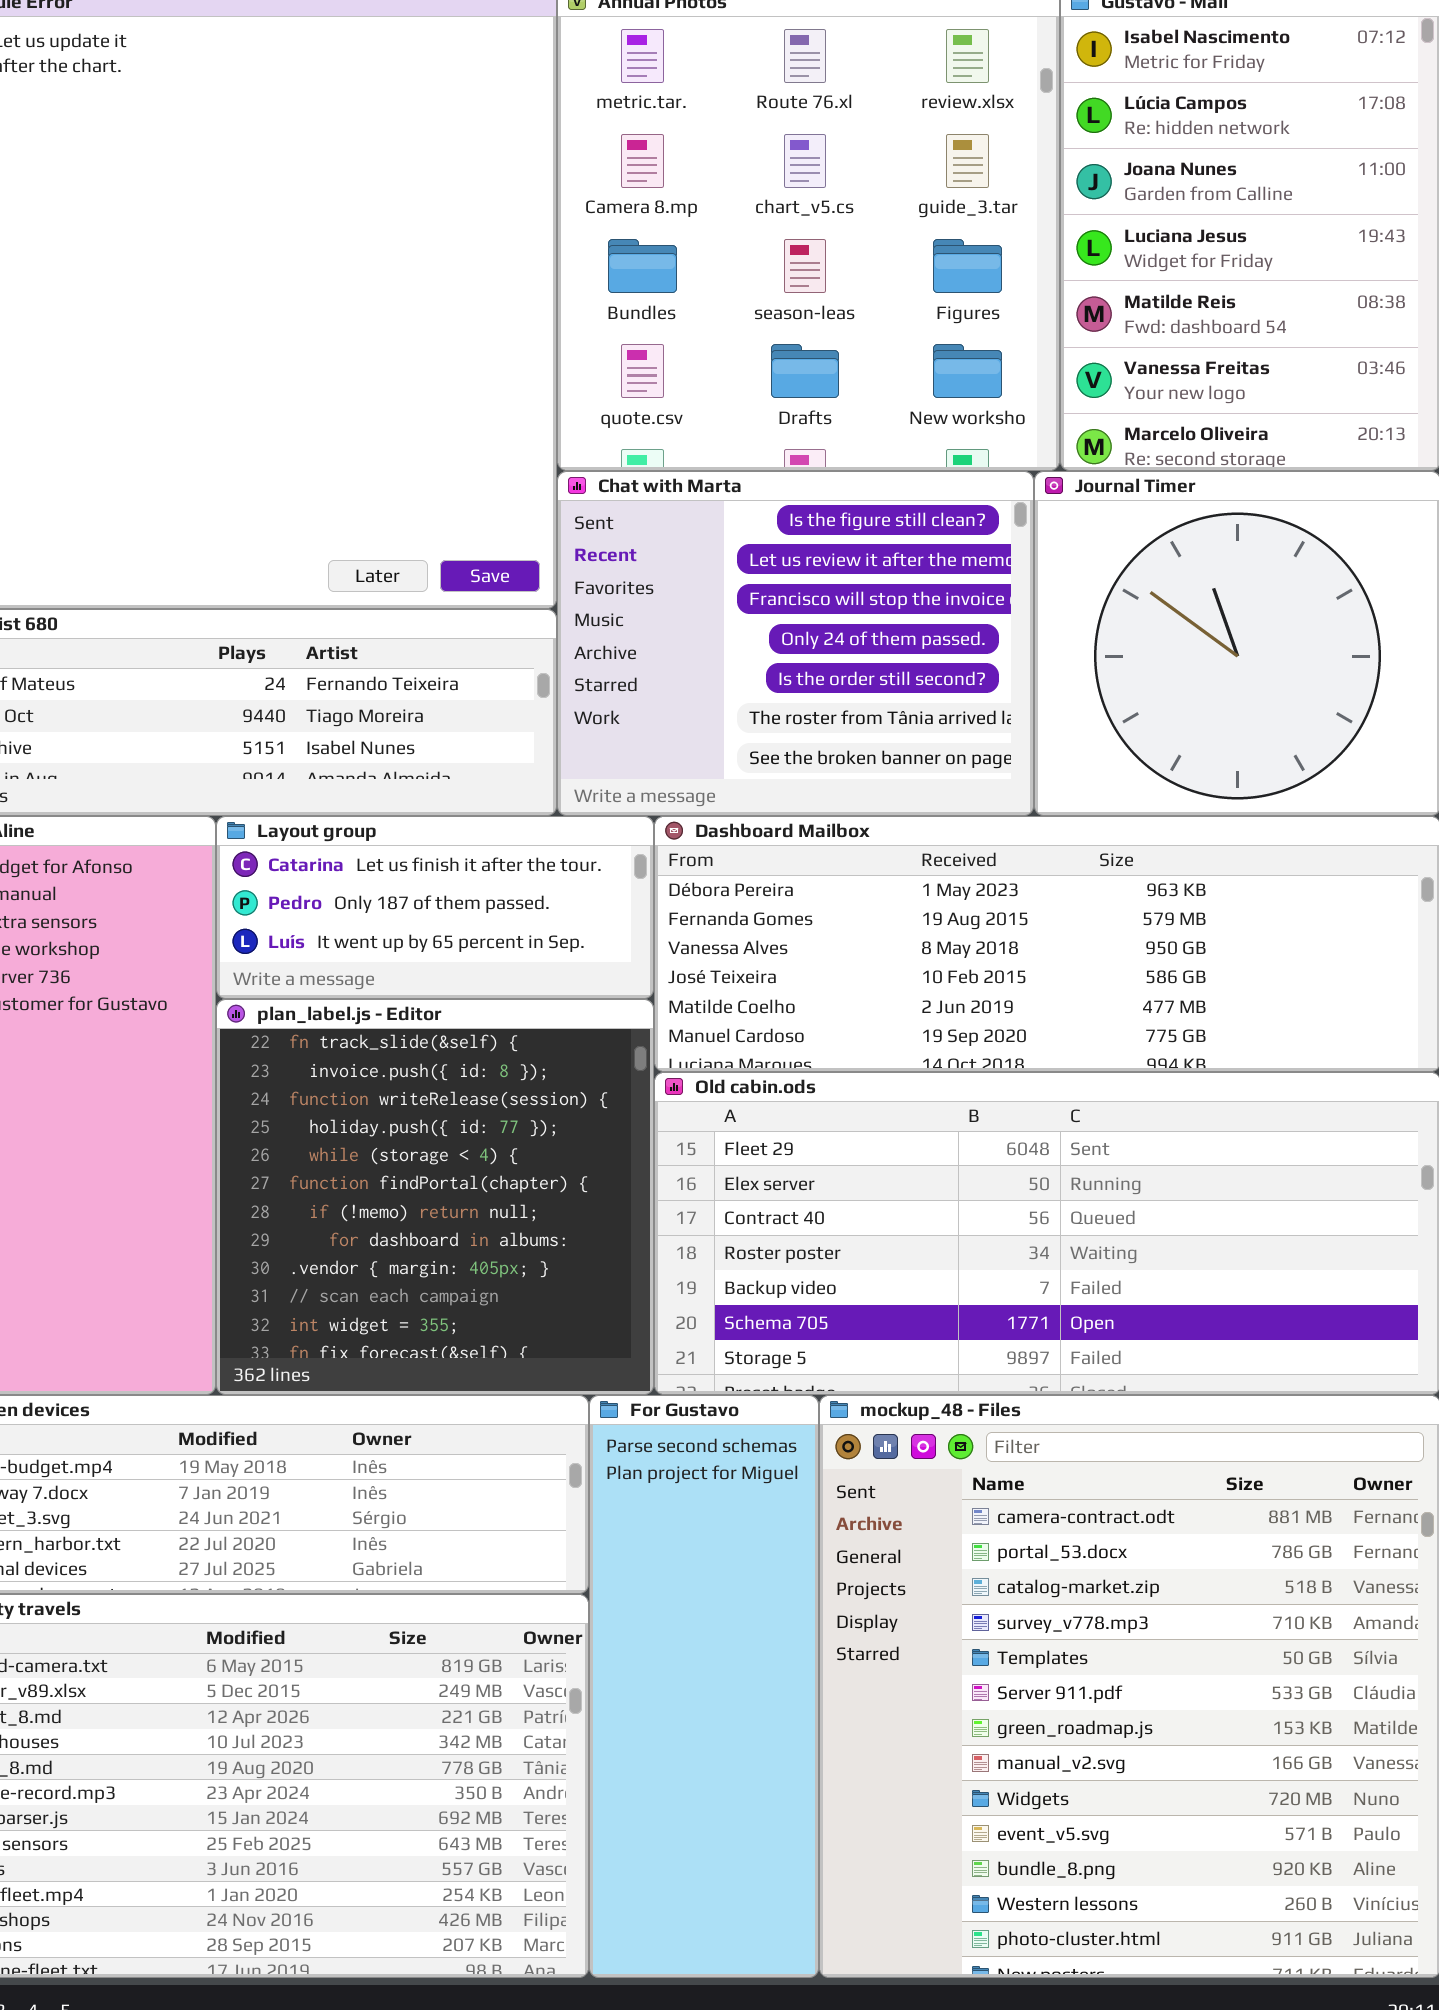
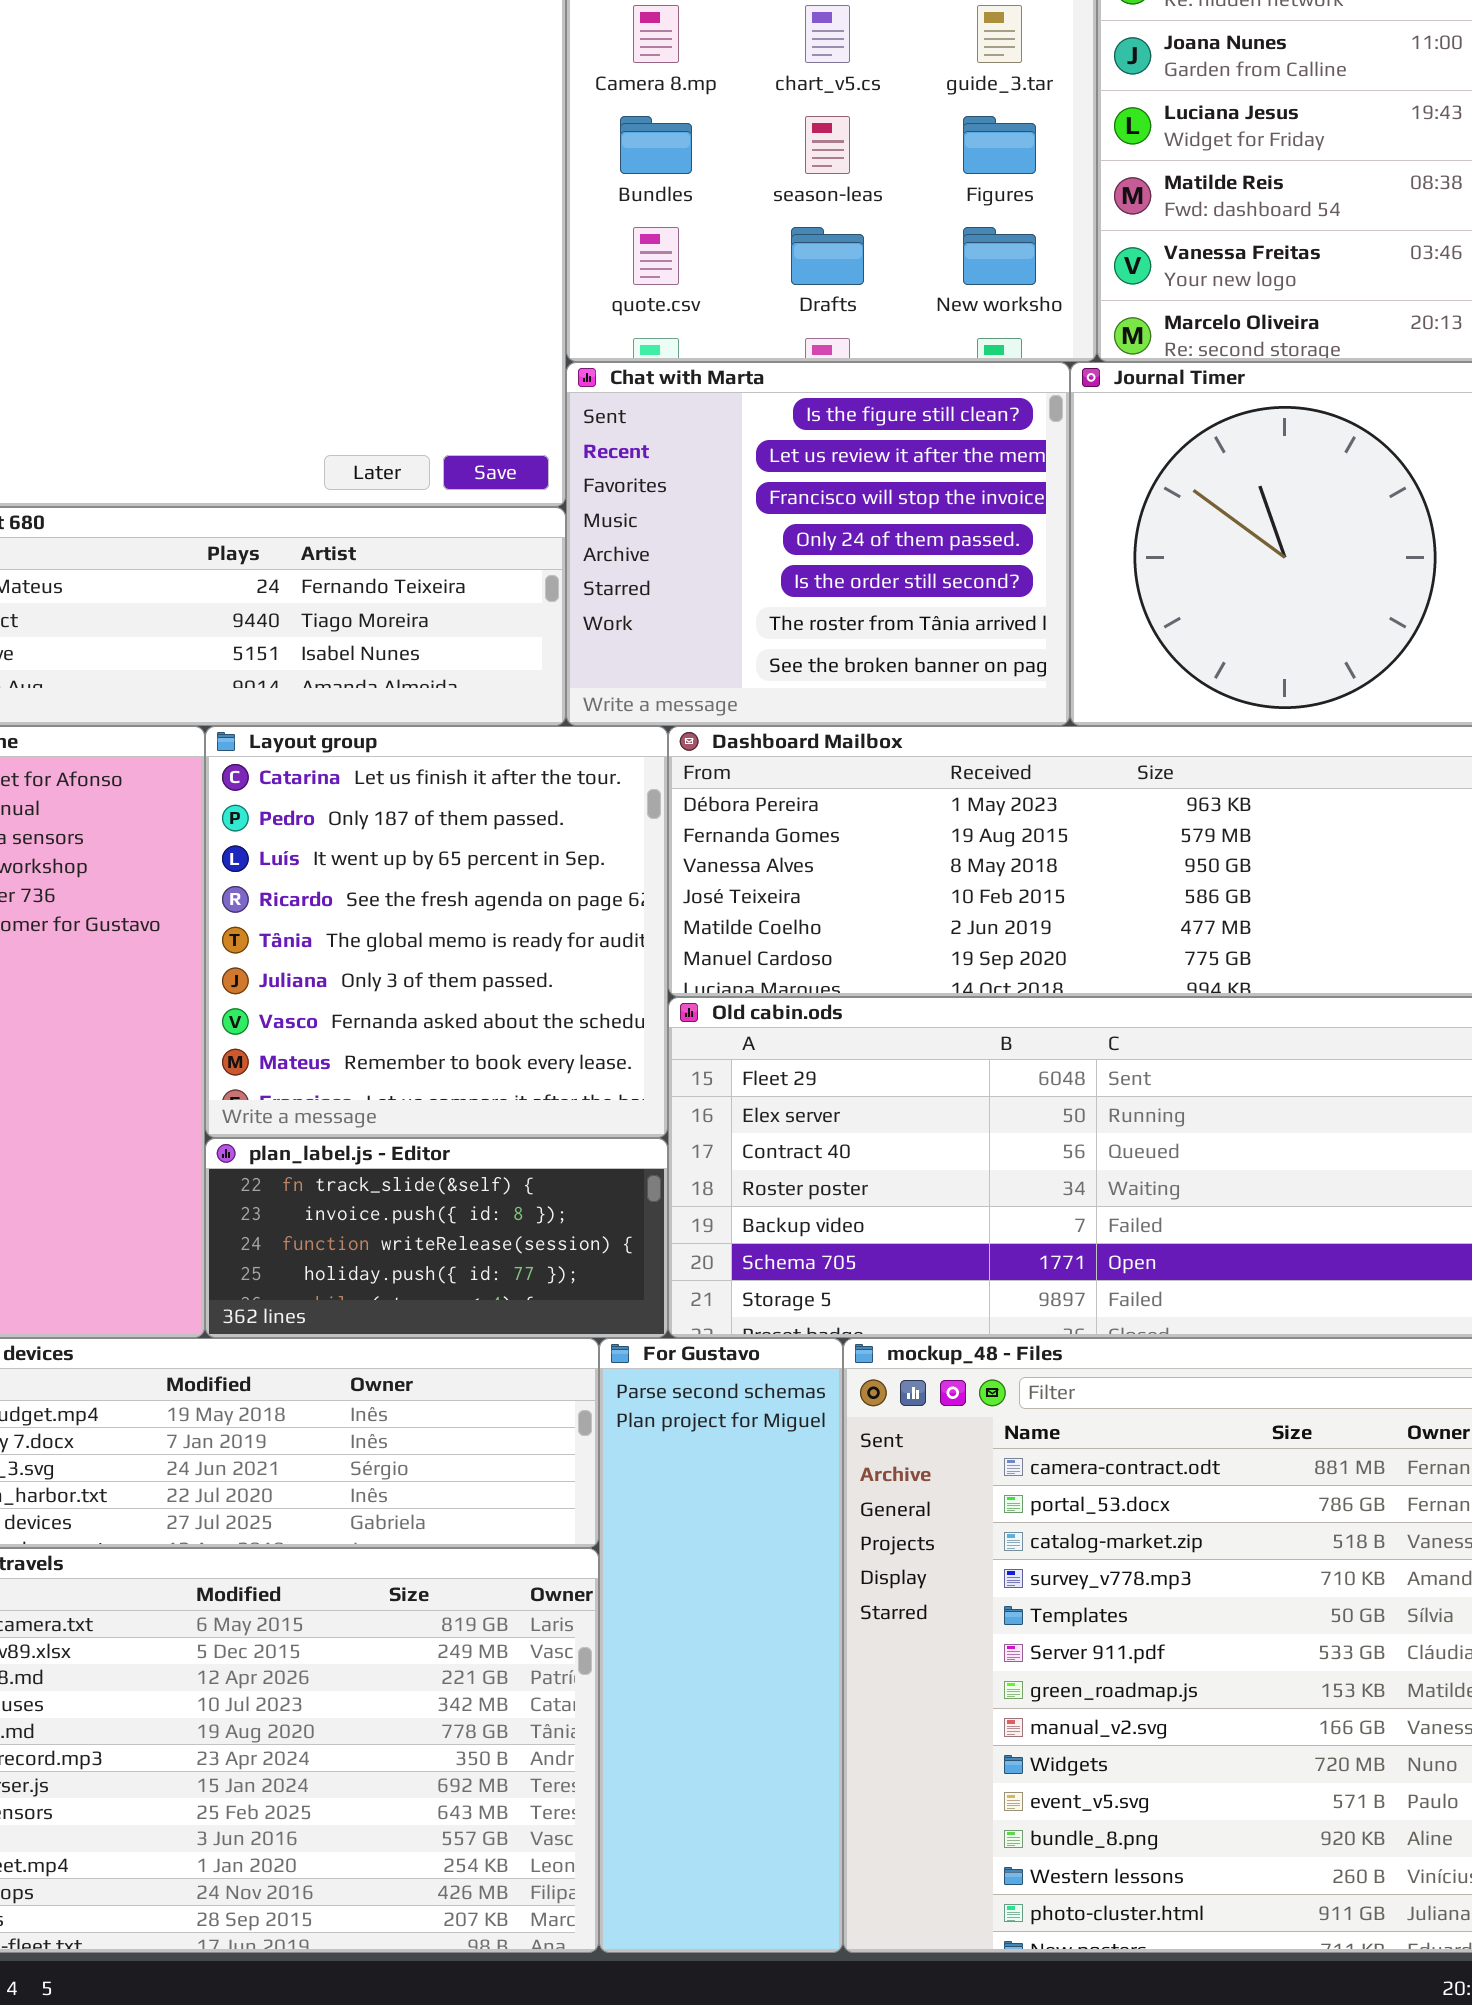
Layout group: [216,816,654,999] -> [205,726,668,1138], resized
plan_label.js - Editor: [216,999,654,1395] -> [205,1138,668,1338], resized

